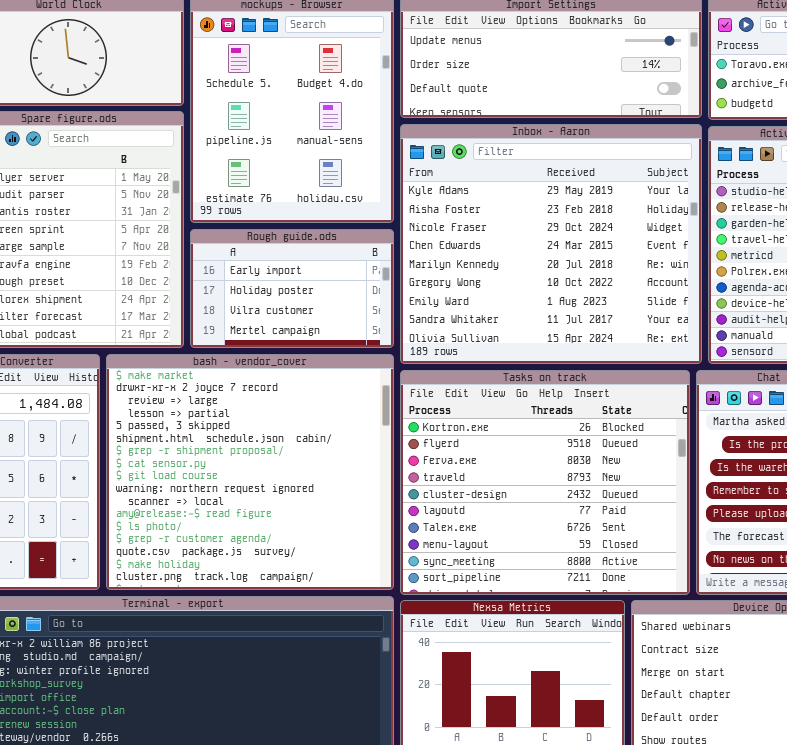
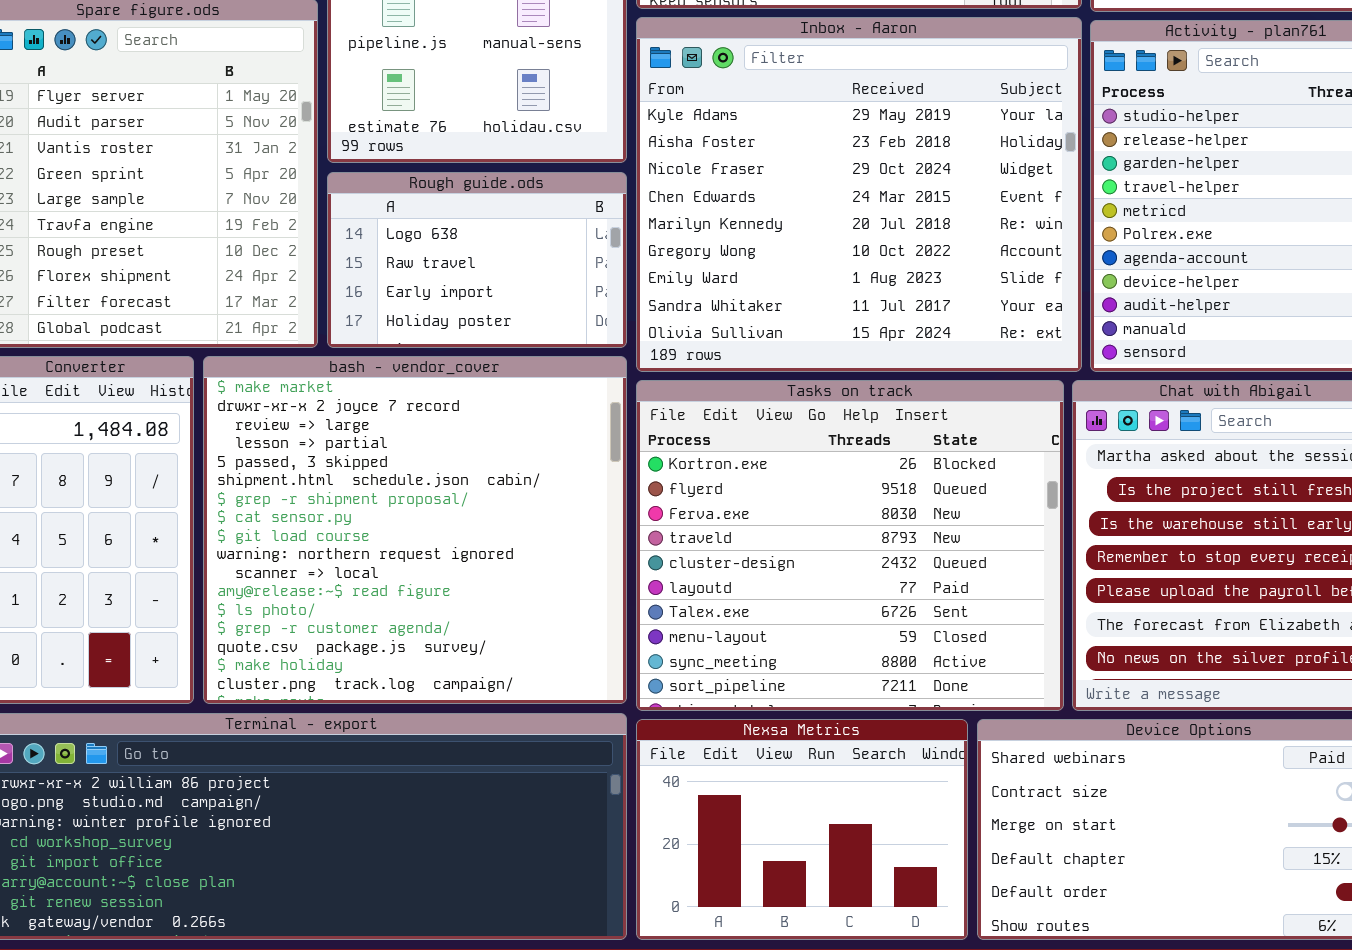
Rough guide.ods: [190,229,394,348] -> [327,172,627,348], scrolled up 2 rows

